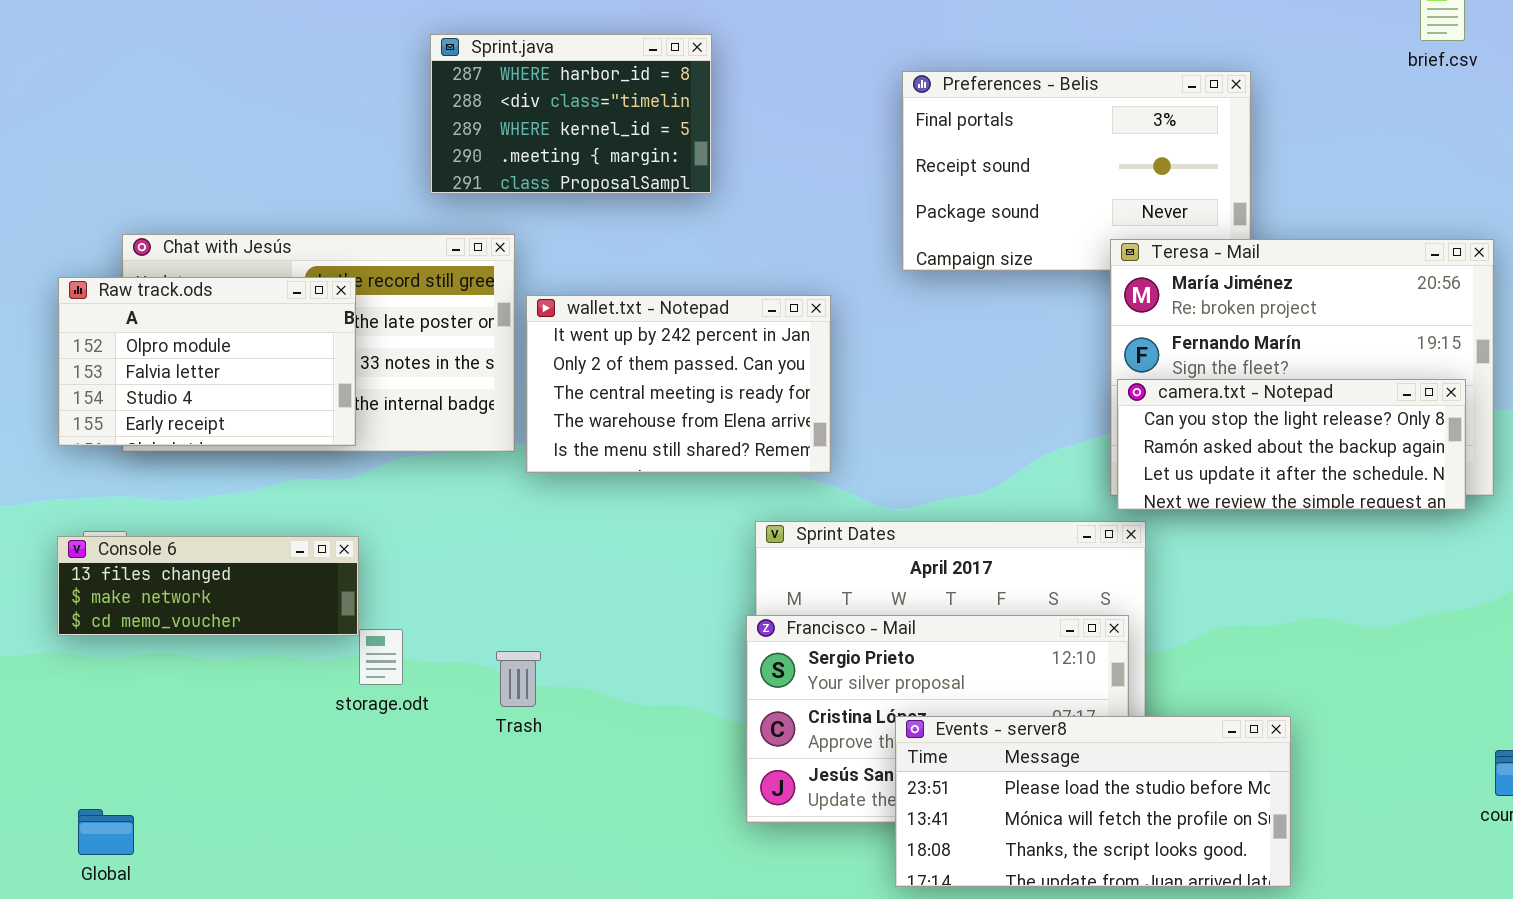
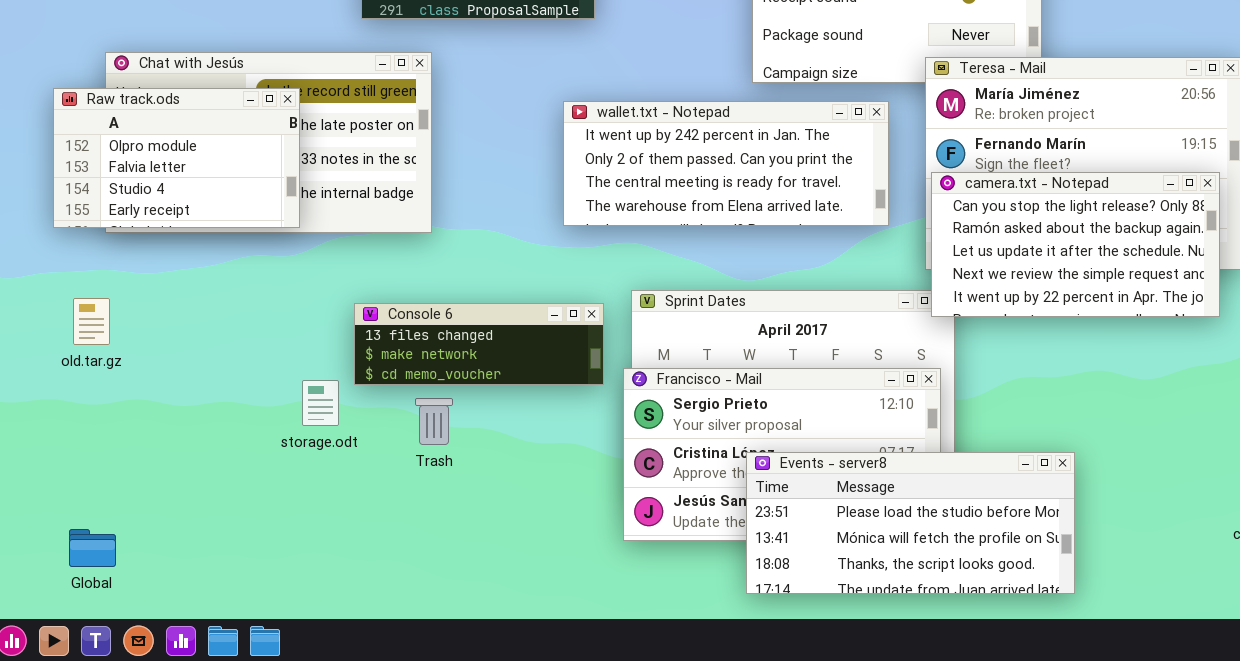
wallet.txt - Notepad: [526,295,831,473] -> [563,101,889,226], moved, resized
camera.txt - Notepad: [1117,379,1466,510] -> [931,172,1220,317], resized
Console 6: [57,536,359,636] -> [354,303,604,385], moved

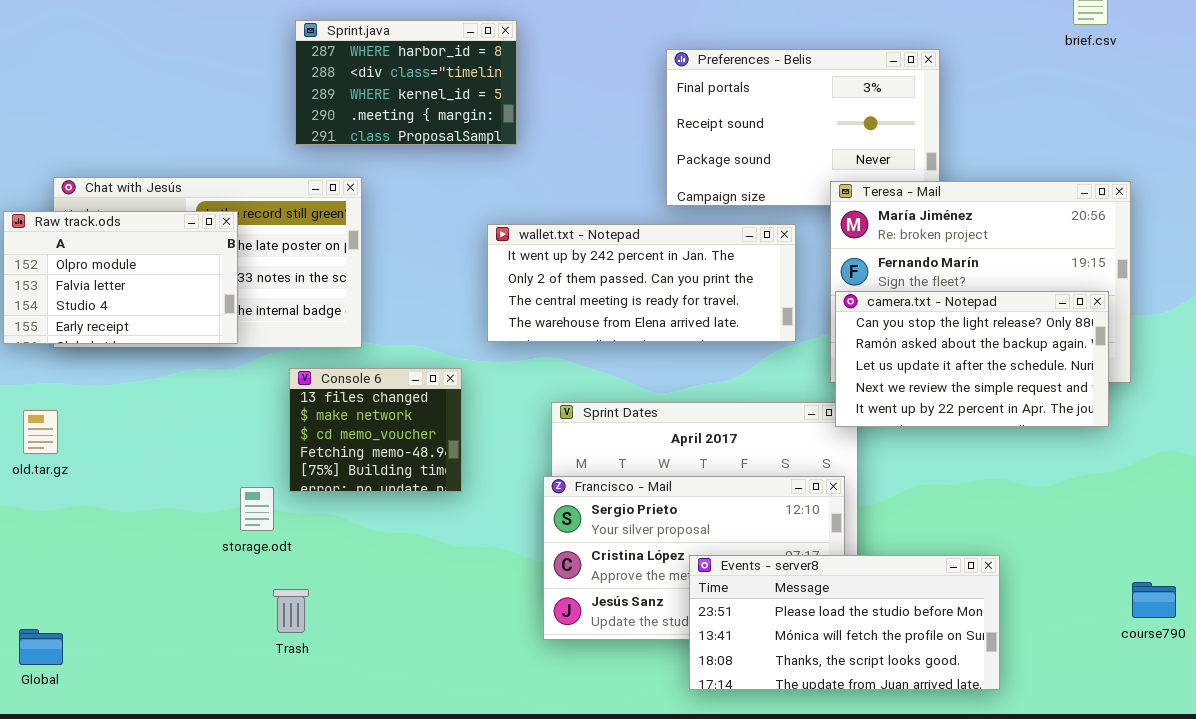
Console 6: [354,303,604,385] -> [289,368,462,492], resized
Trash: [415,398,453,445] -> [273,589,309,633], moved
Events - server8: [746,452,1075,594] -> [689,555,1000,690], moved

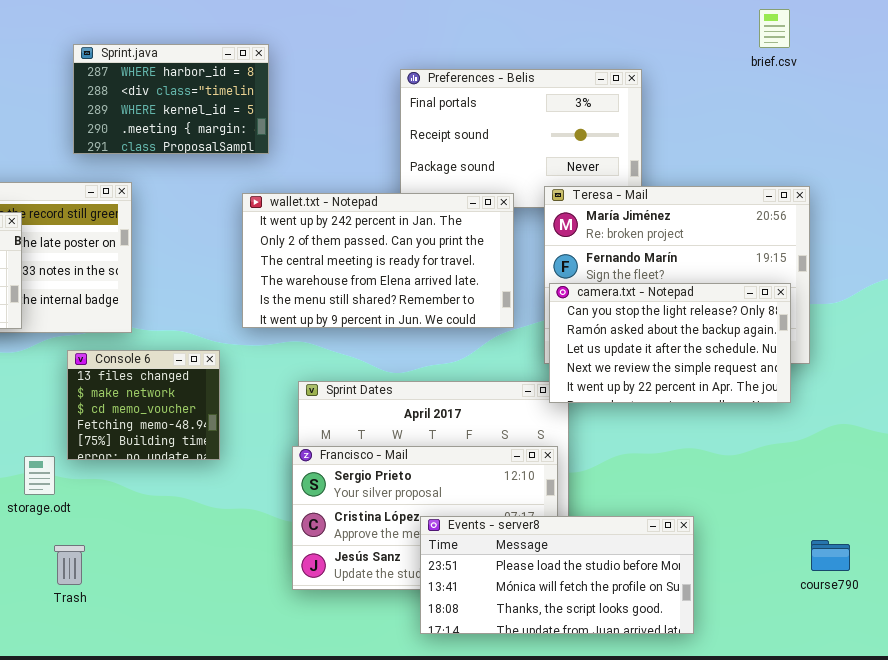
wallet.txt - Notepad: [487,224,796,342] -> [242,193,514,328], resized

